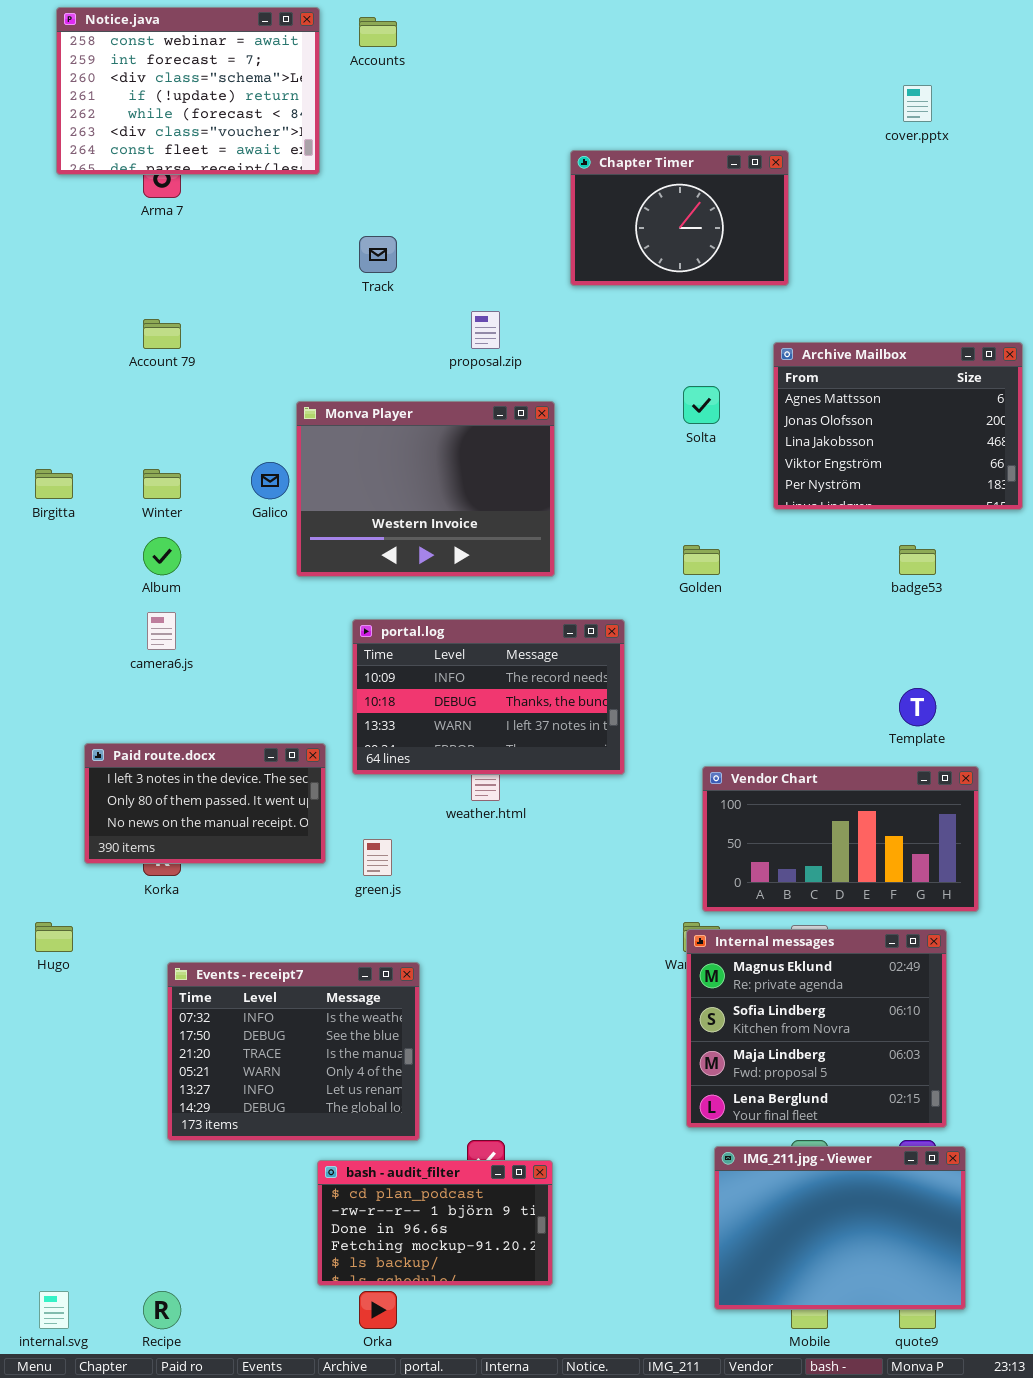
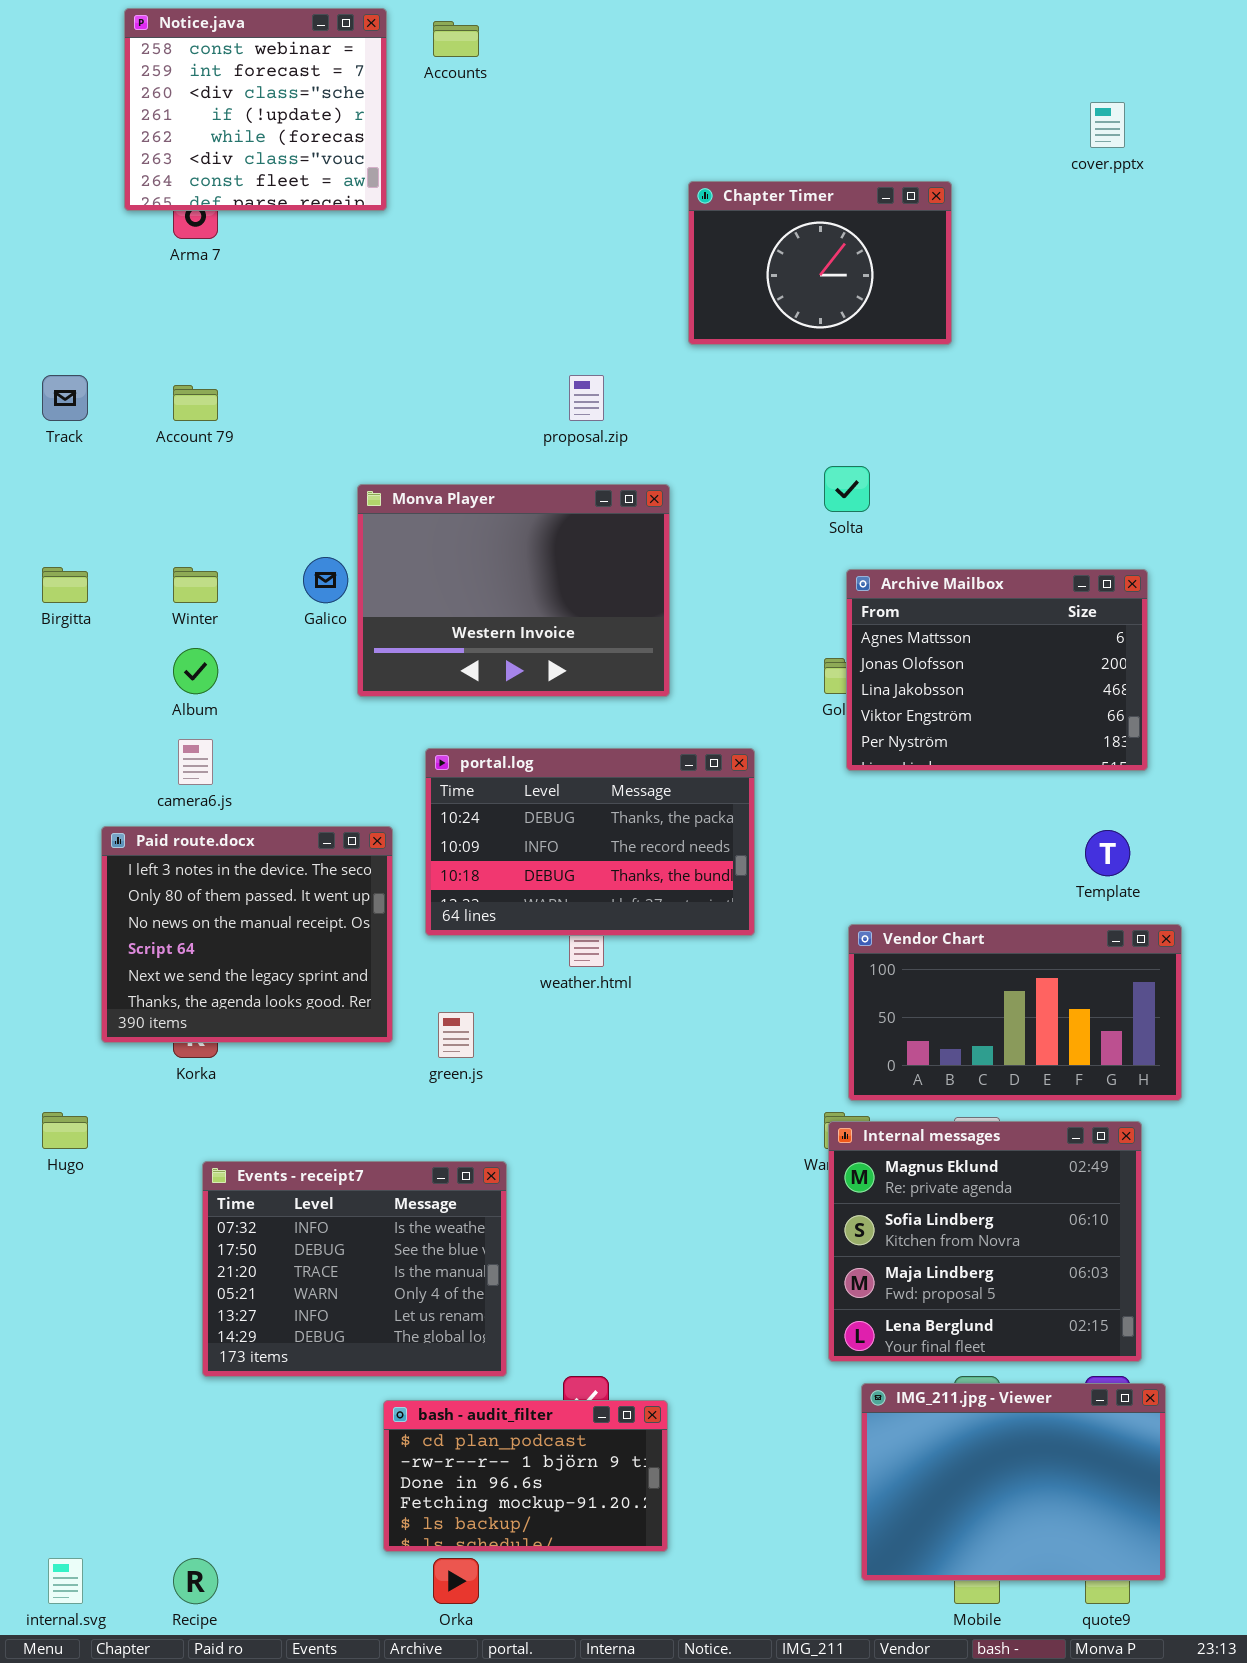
Notice.java: [56,7,320,175] -> [124,8,387,211], resized
Track: [359,236,397,273] -> [42,375,88,421], moved
Archive Mailbox: [773,342,1023,510] -> [846,569,1148,771], moved
portal.log: [352,619,625,775] -> [425,748,755,936], scrolled up 1 row
Paid route.docx: [84,743,326,864] -> [101,826,393,1043], resized

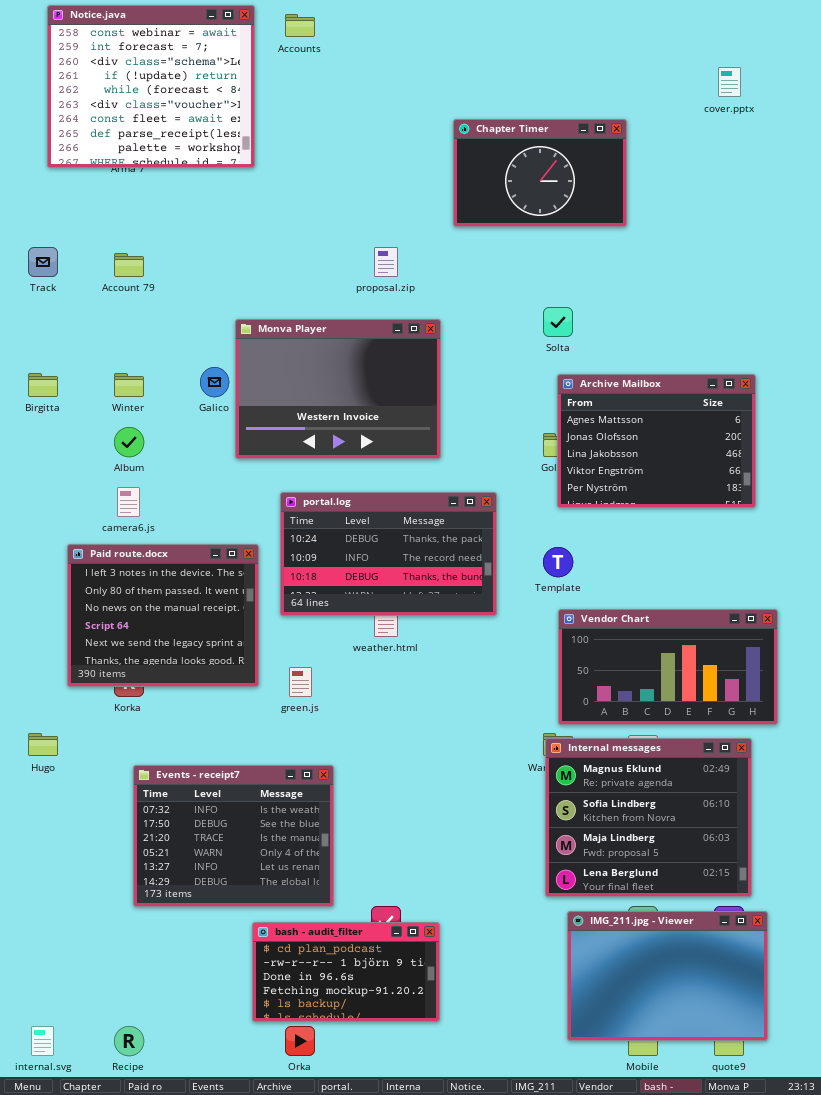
Notice.java: [124,8,387,211] -> [47,5,255,168], resized
Template: [1085,830,1130,876] -> [543,547,573,577], moved

